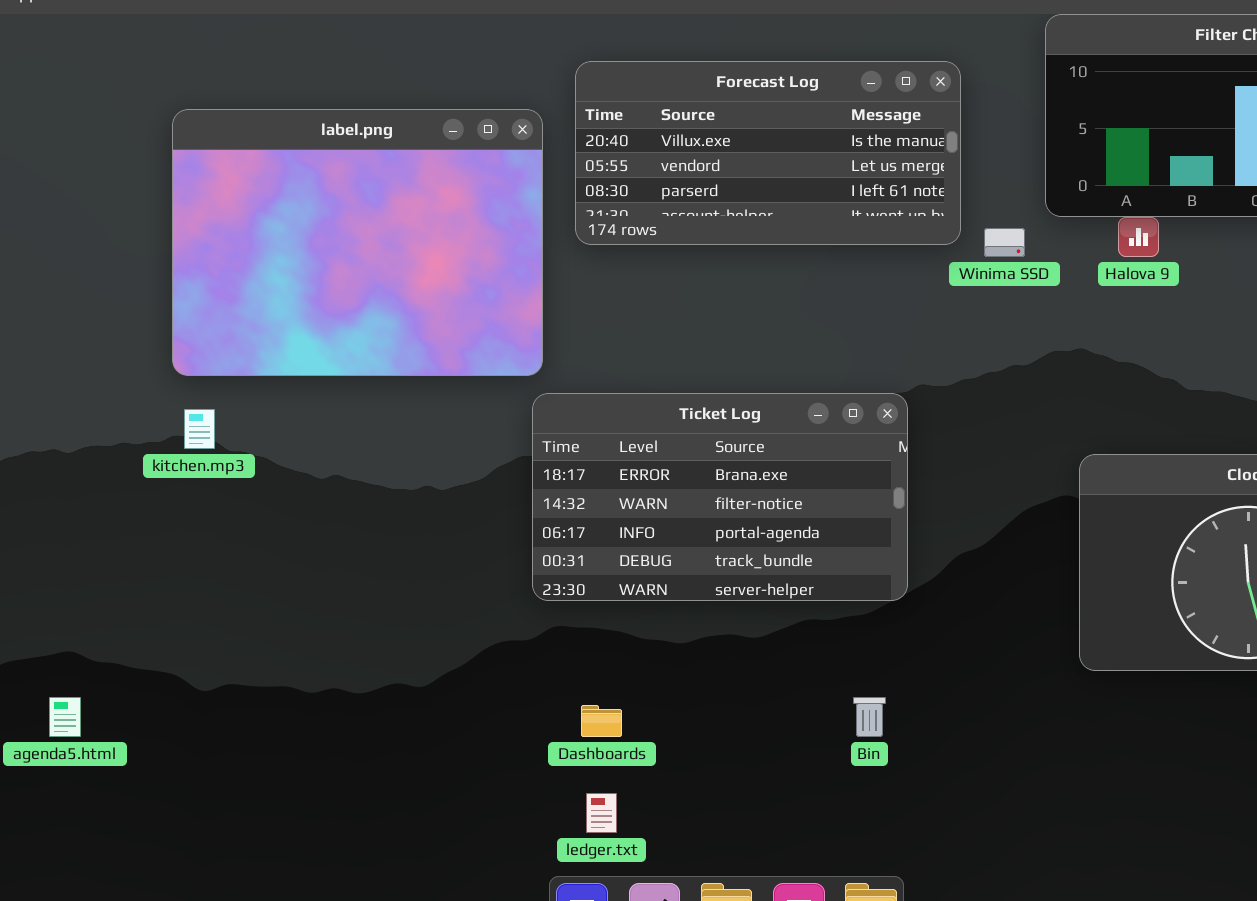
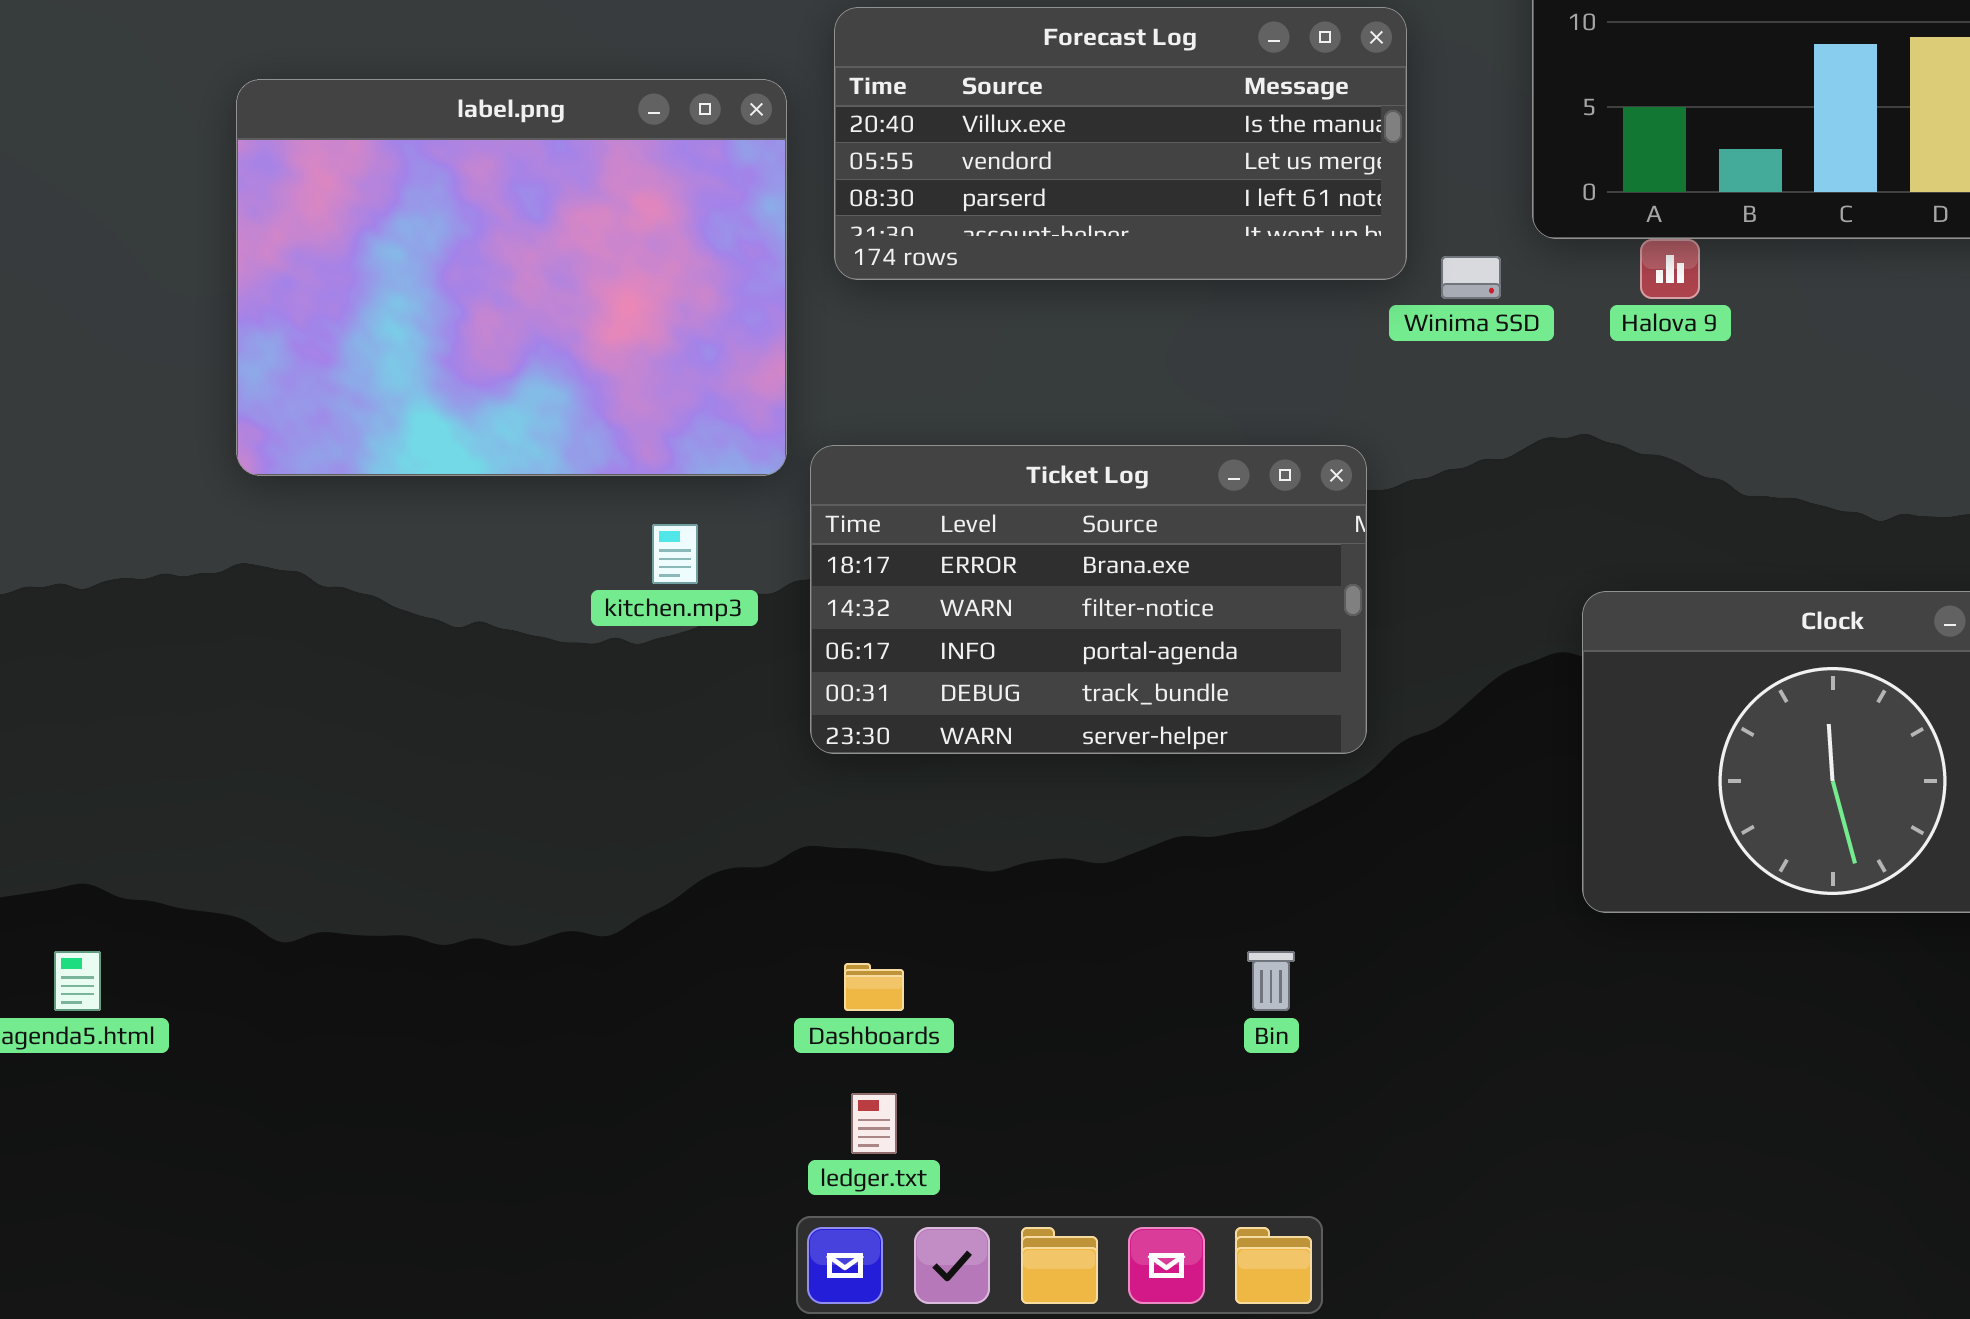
Ticket Log: [532,393,908,601] -> [810,445,1367,754], moved
kitchen.mp3: [184,409,215,449] -> [652,524,698,584], moved

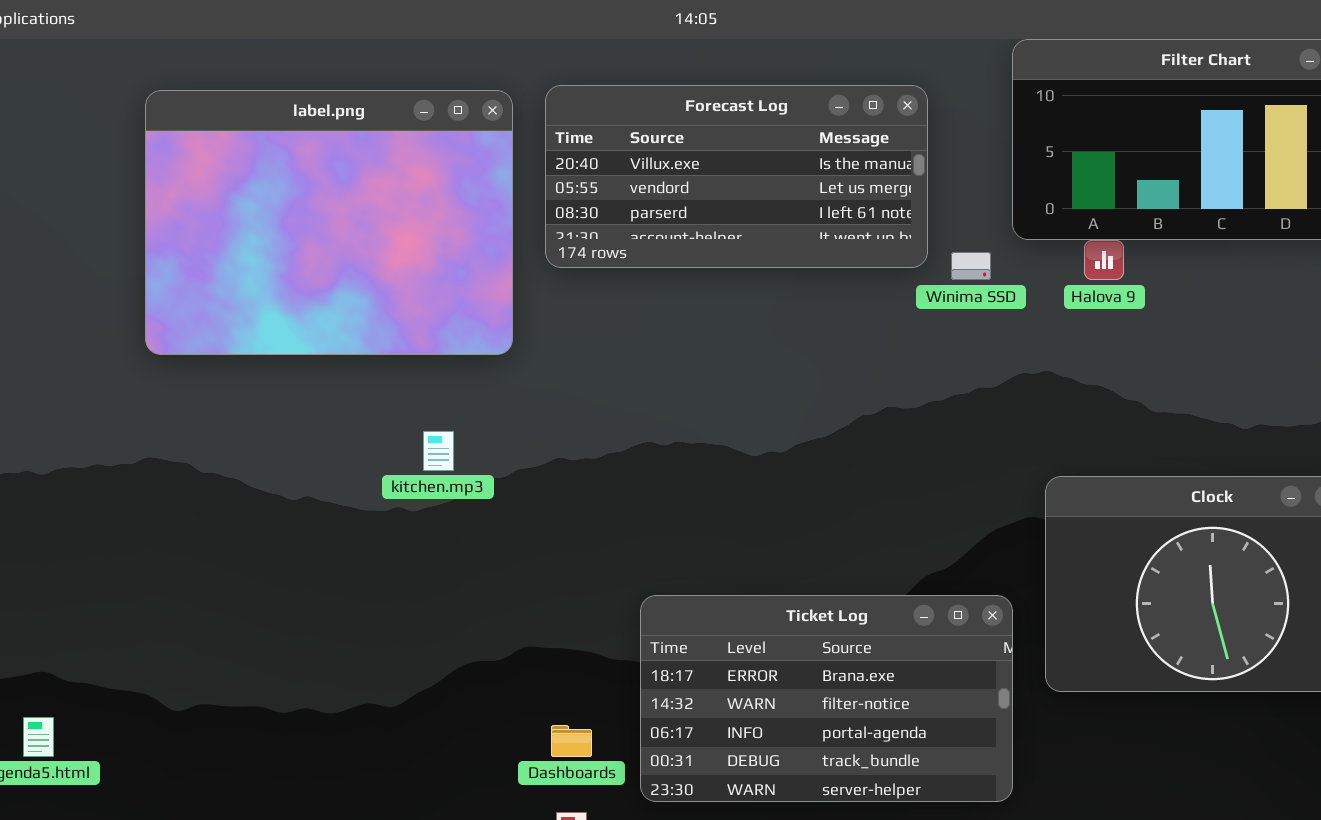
label.png: [236,79,787,476] -> [145,90,513,355], moved
Ticket Log: [810,445,1367,754] -> [640,595,1013,802], moved

